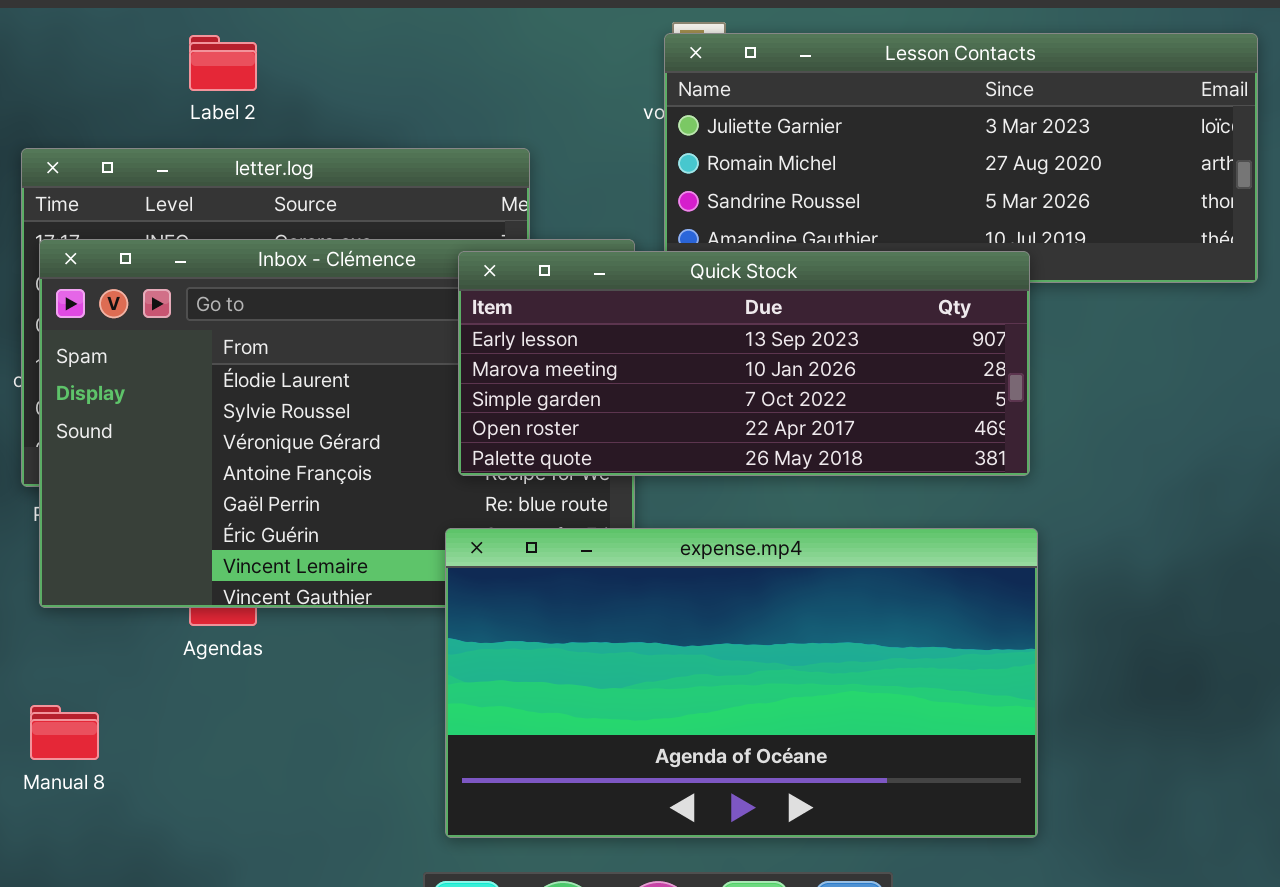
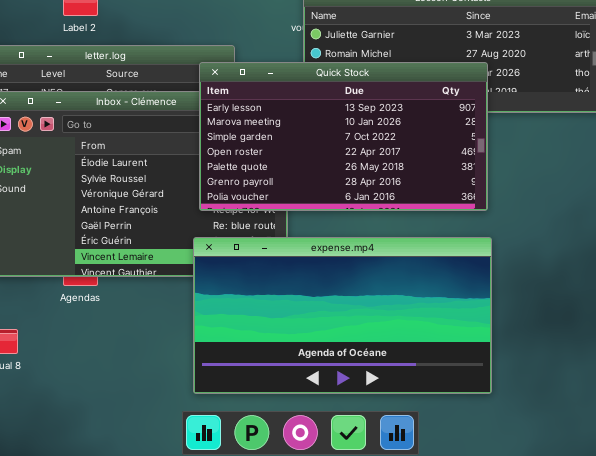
Quick Stock: [458,251,1030,476] -> [199,62,488,211], resized

